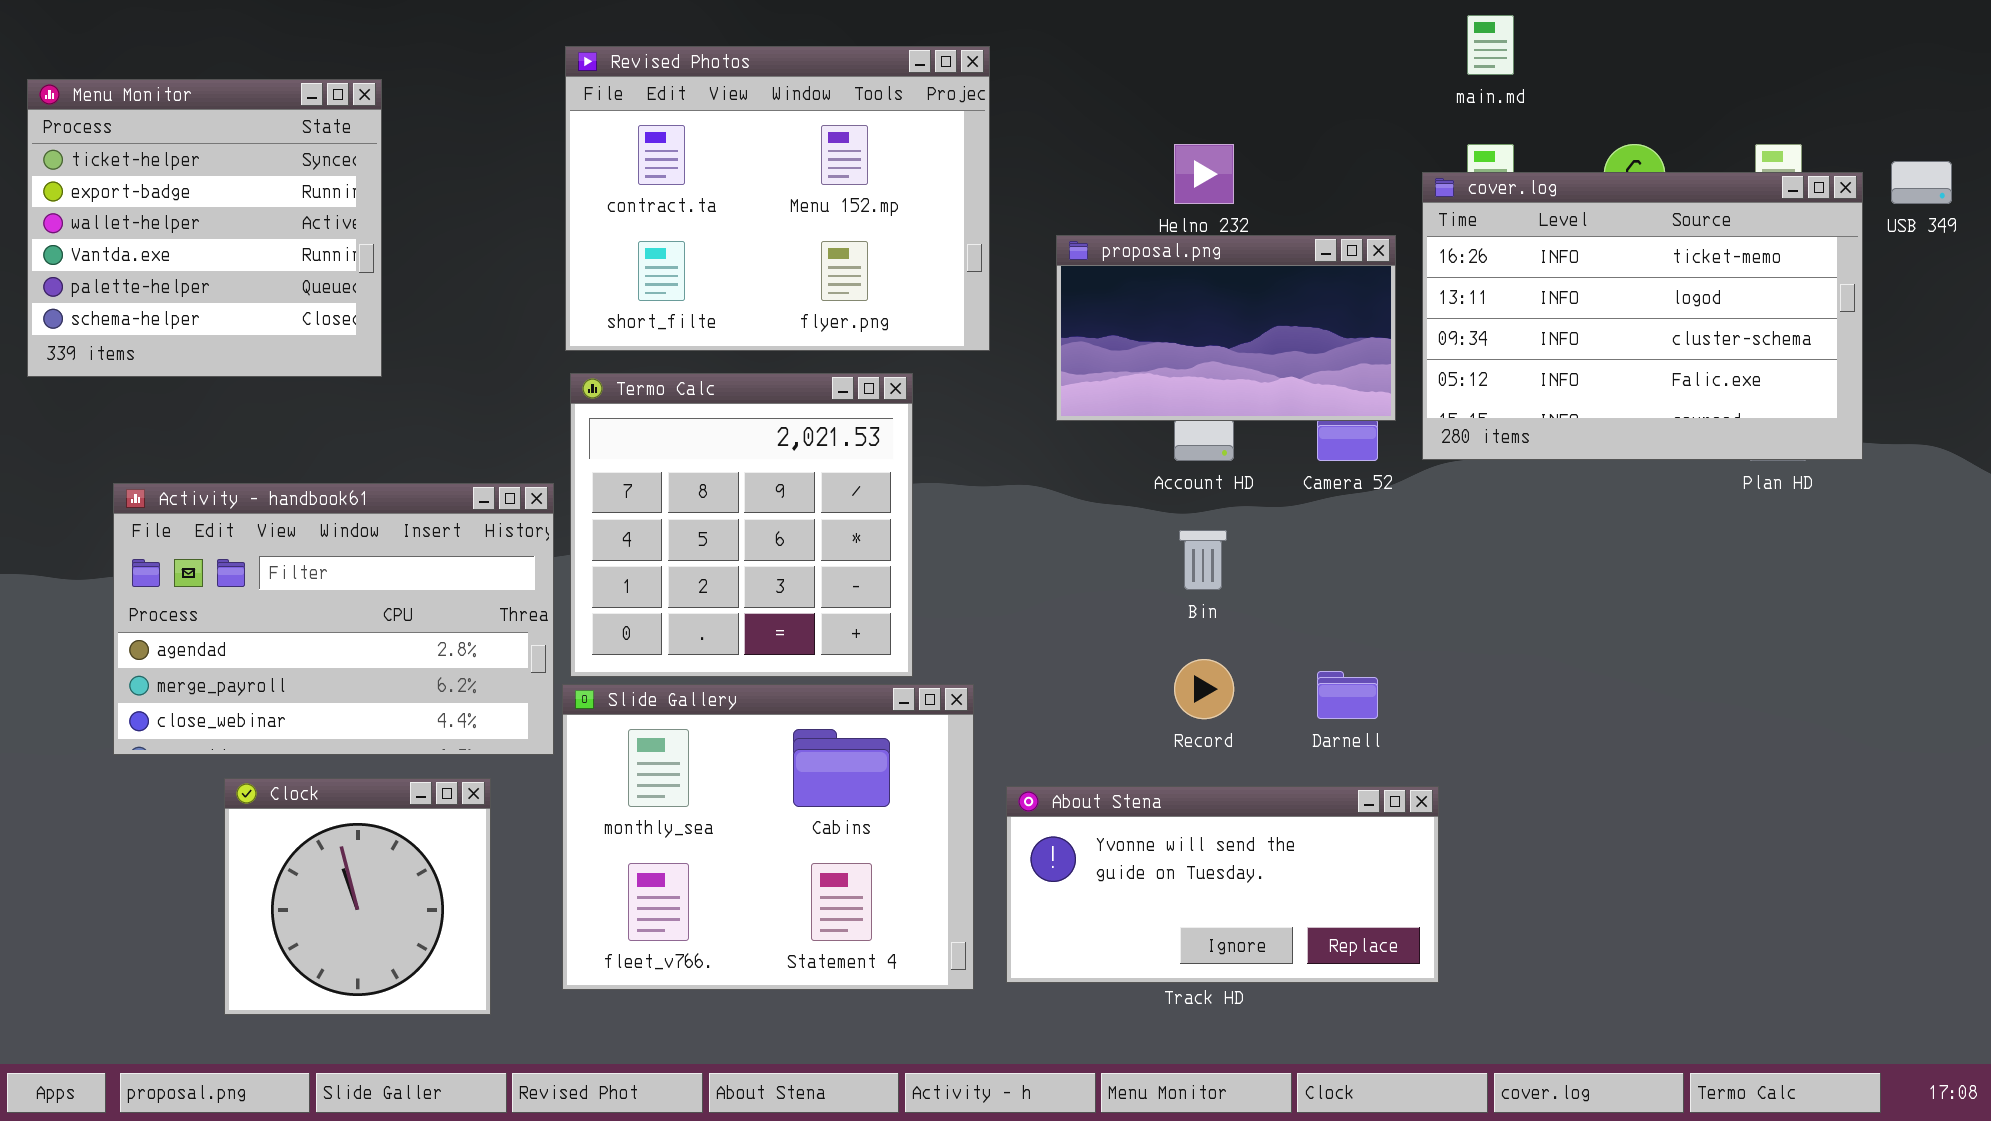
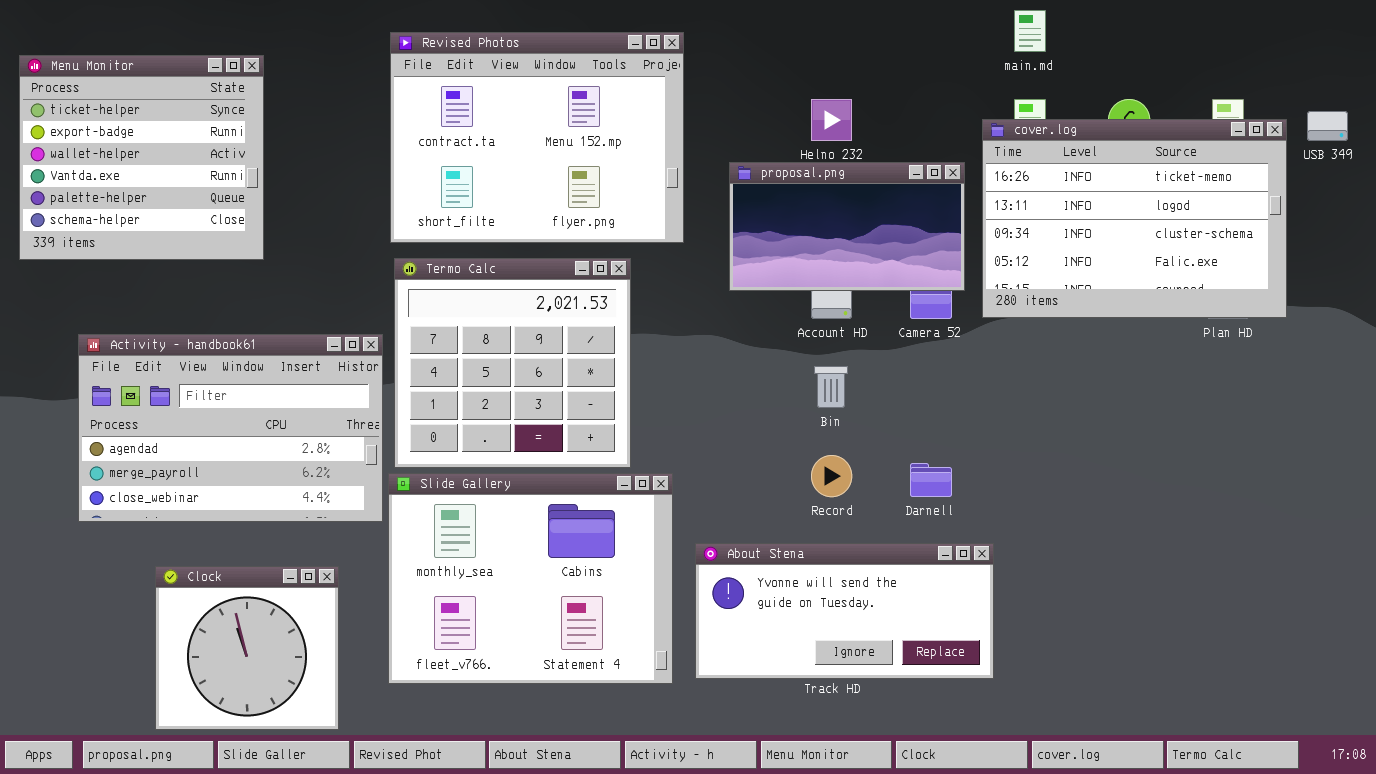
Clock: [224,778,491,1015] -> [155,566,339,730], moved

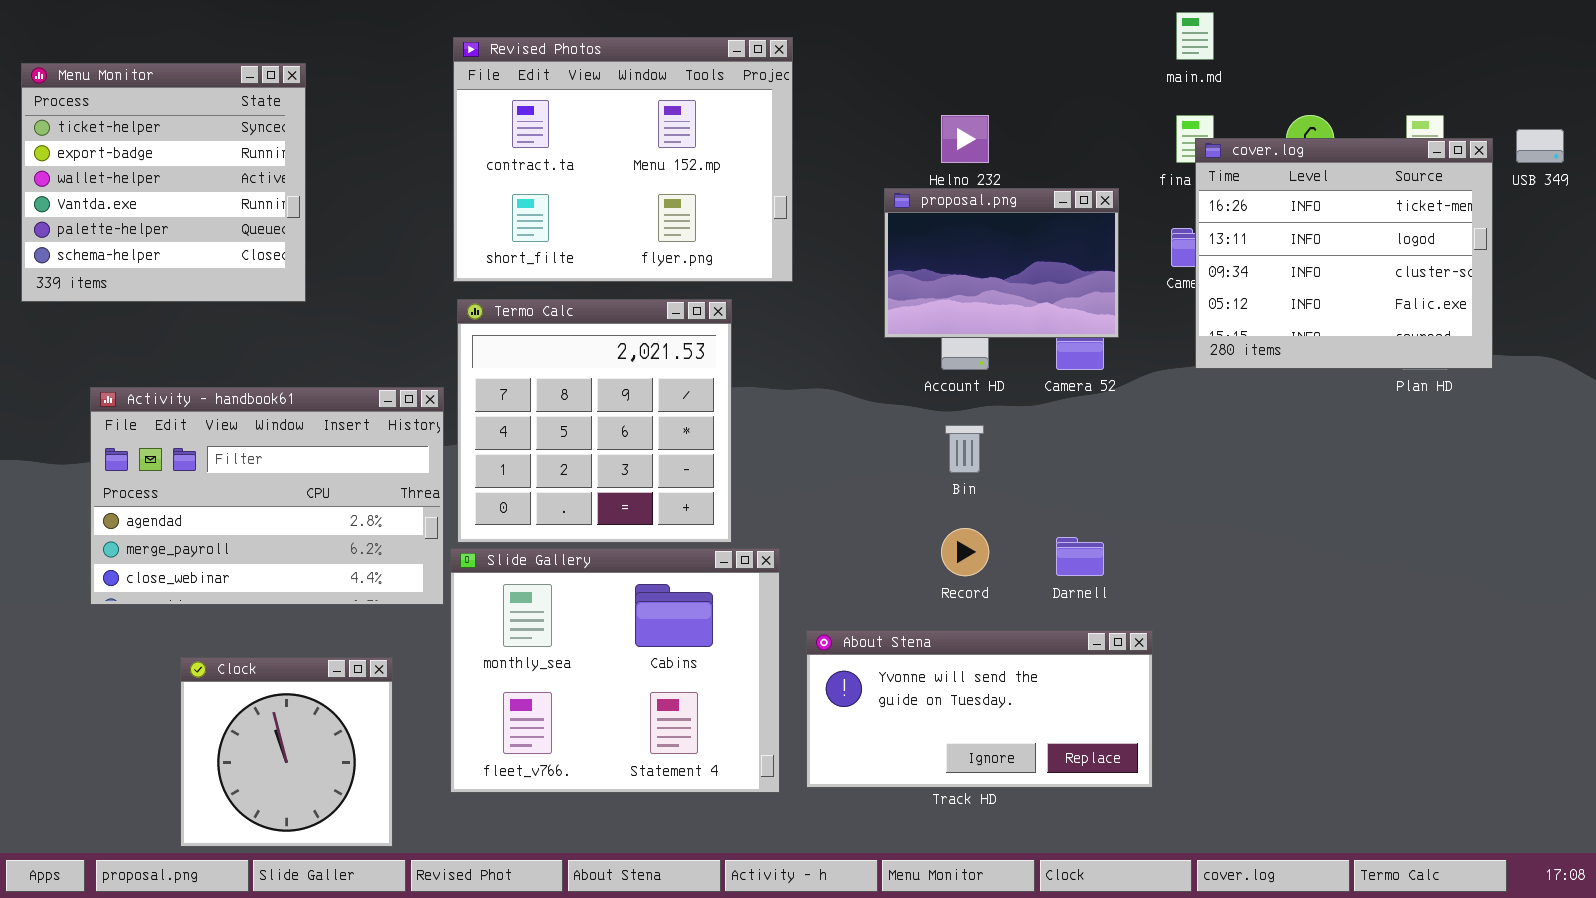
cover.log: [982,119,1287,318] -> [1195,138,1493,369], resized
proposal.png: [729,162,965,291] -> [884,188,1119,338], resized

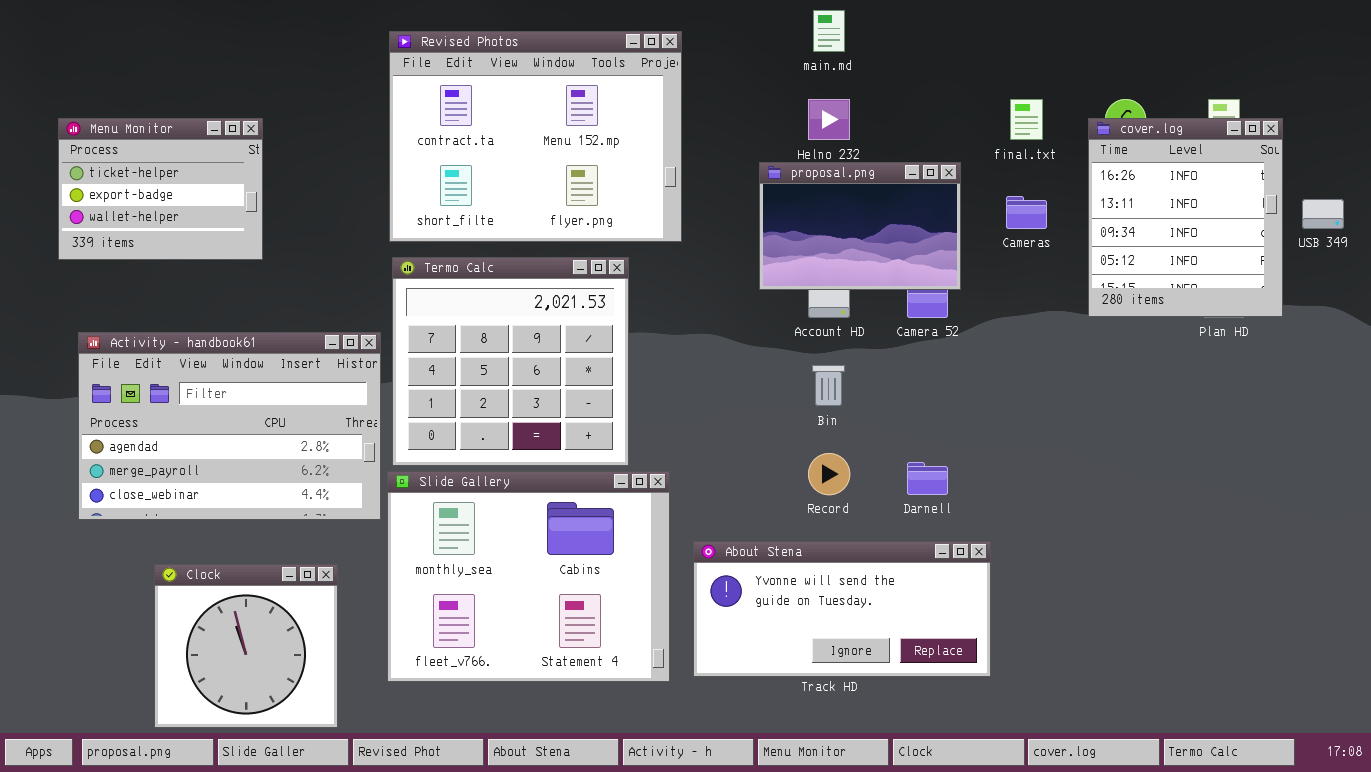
main.md: [1176,12,1214,60] -> [813,10,845,52], moved
Menu Monitor: [21,63,306,302] -> [58,118,263,260], resized
USB 349: [1516,129,1564,163] -> [1302,199,1344,229], moved
cover.log: [1195,138,1493,369] -> [1088,118,1283,317], resized

